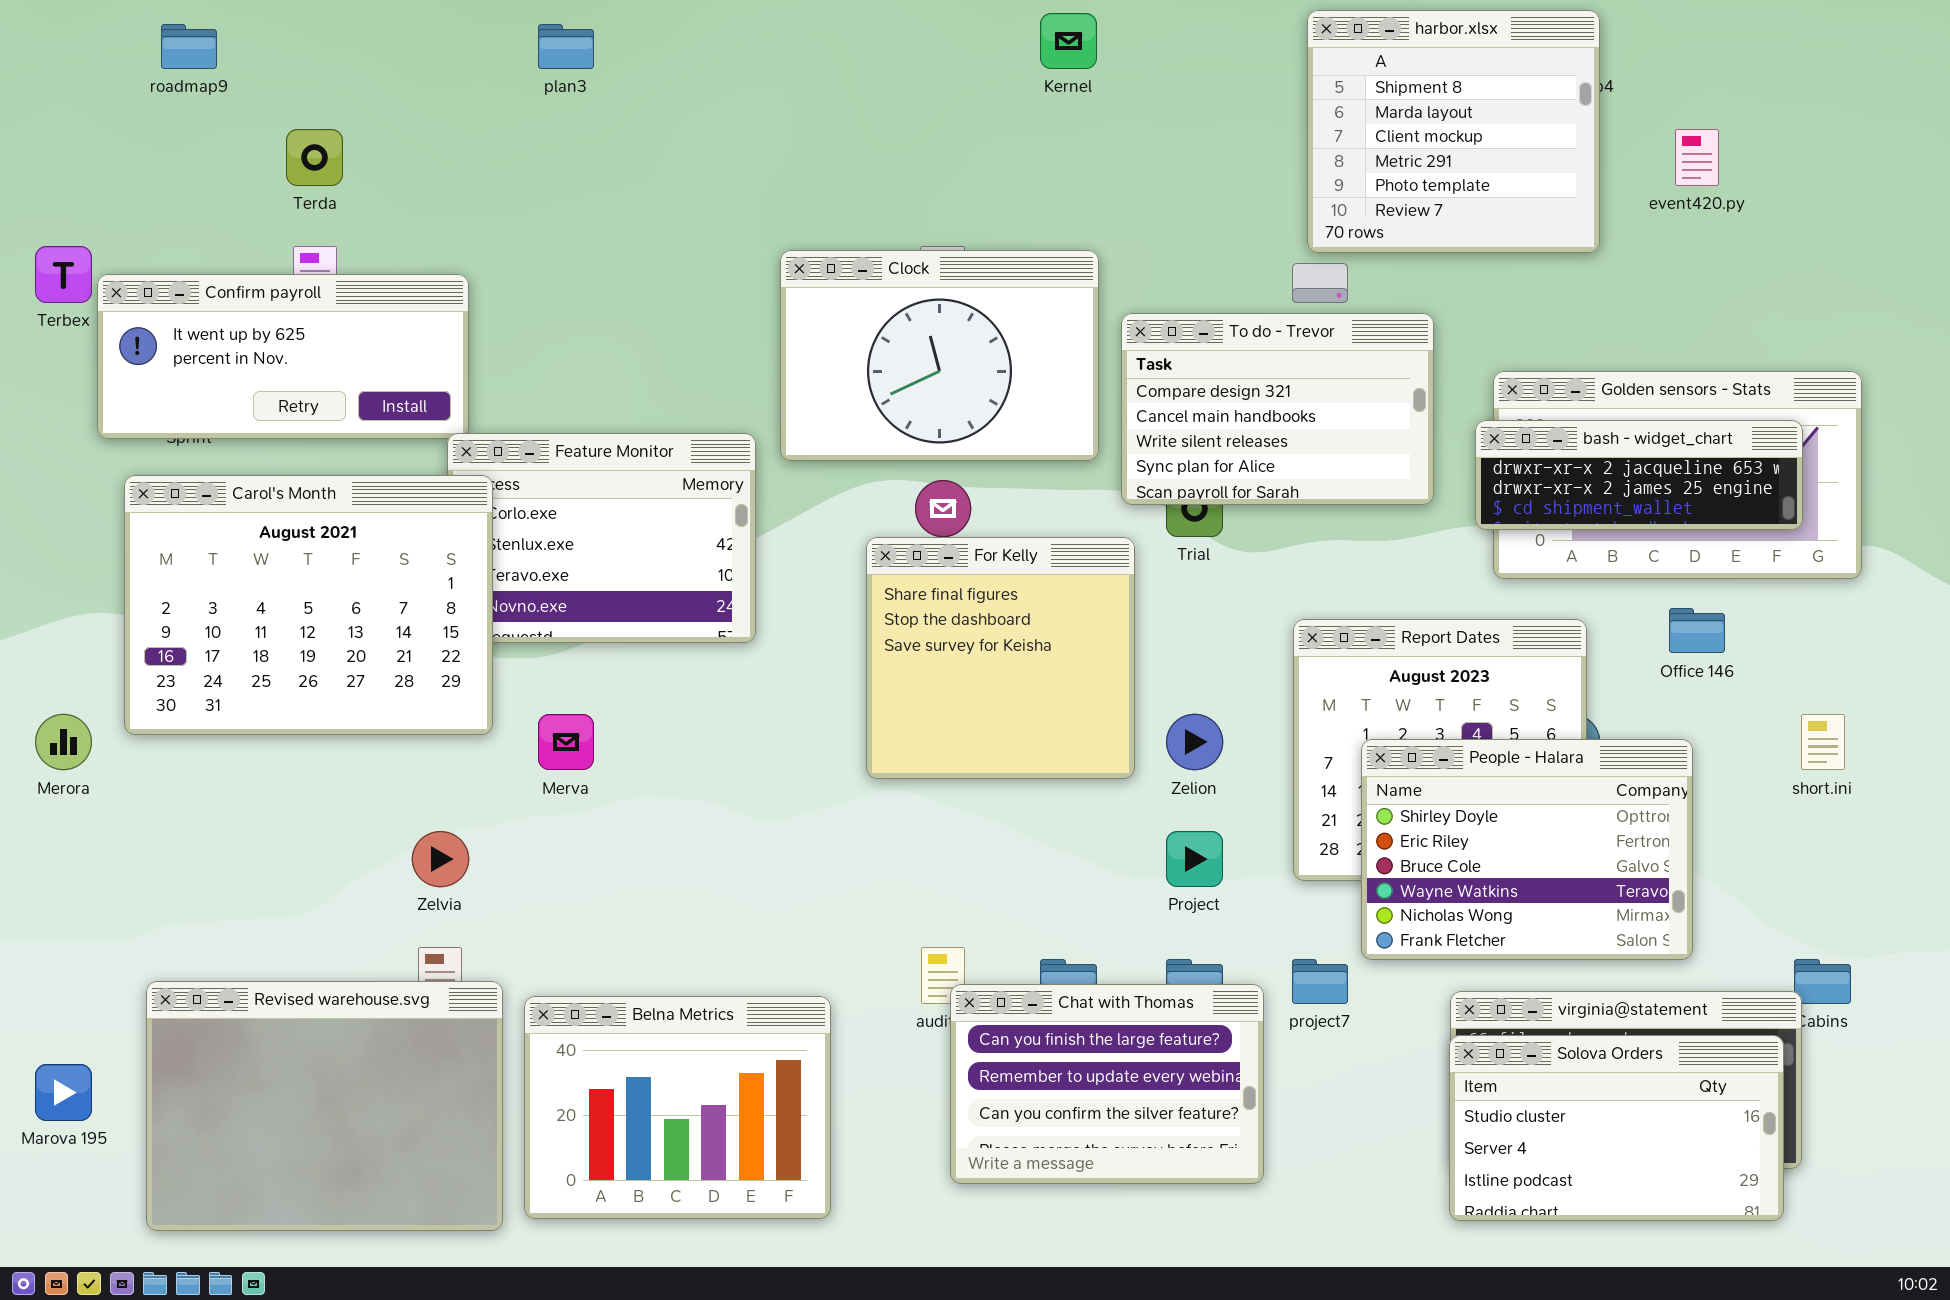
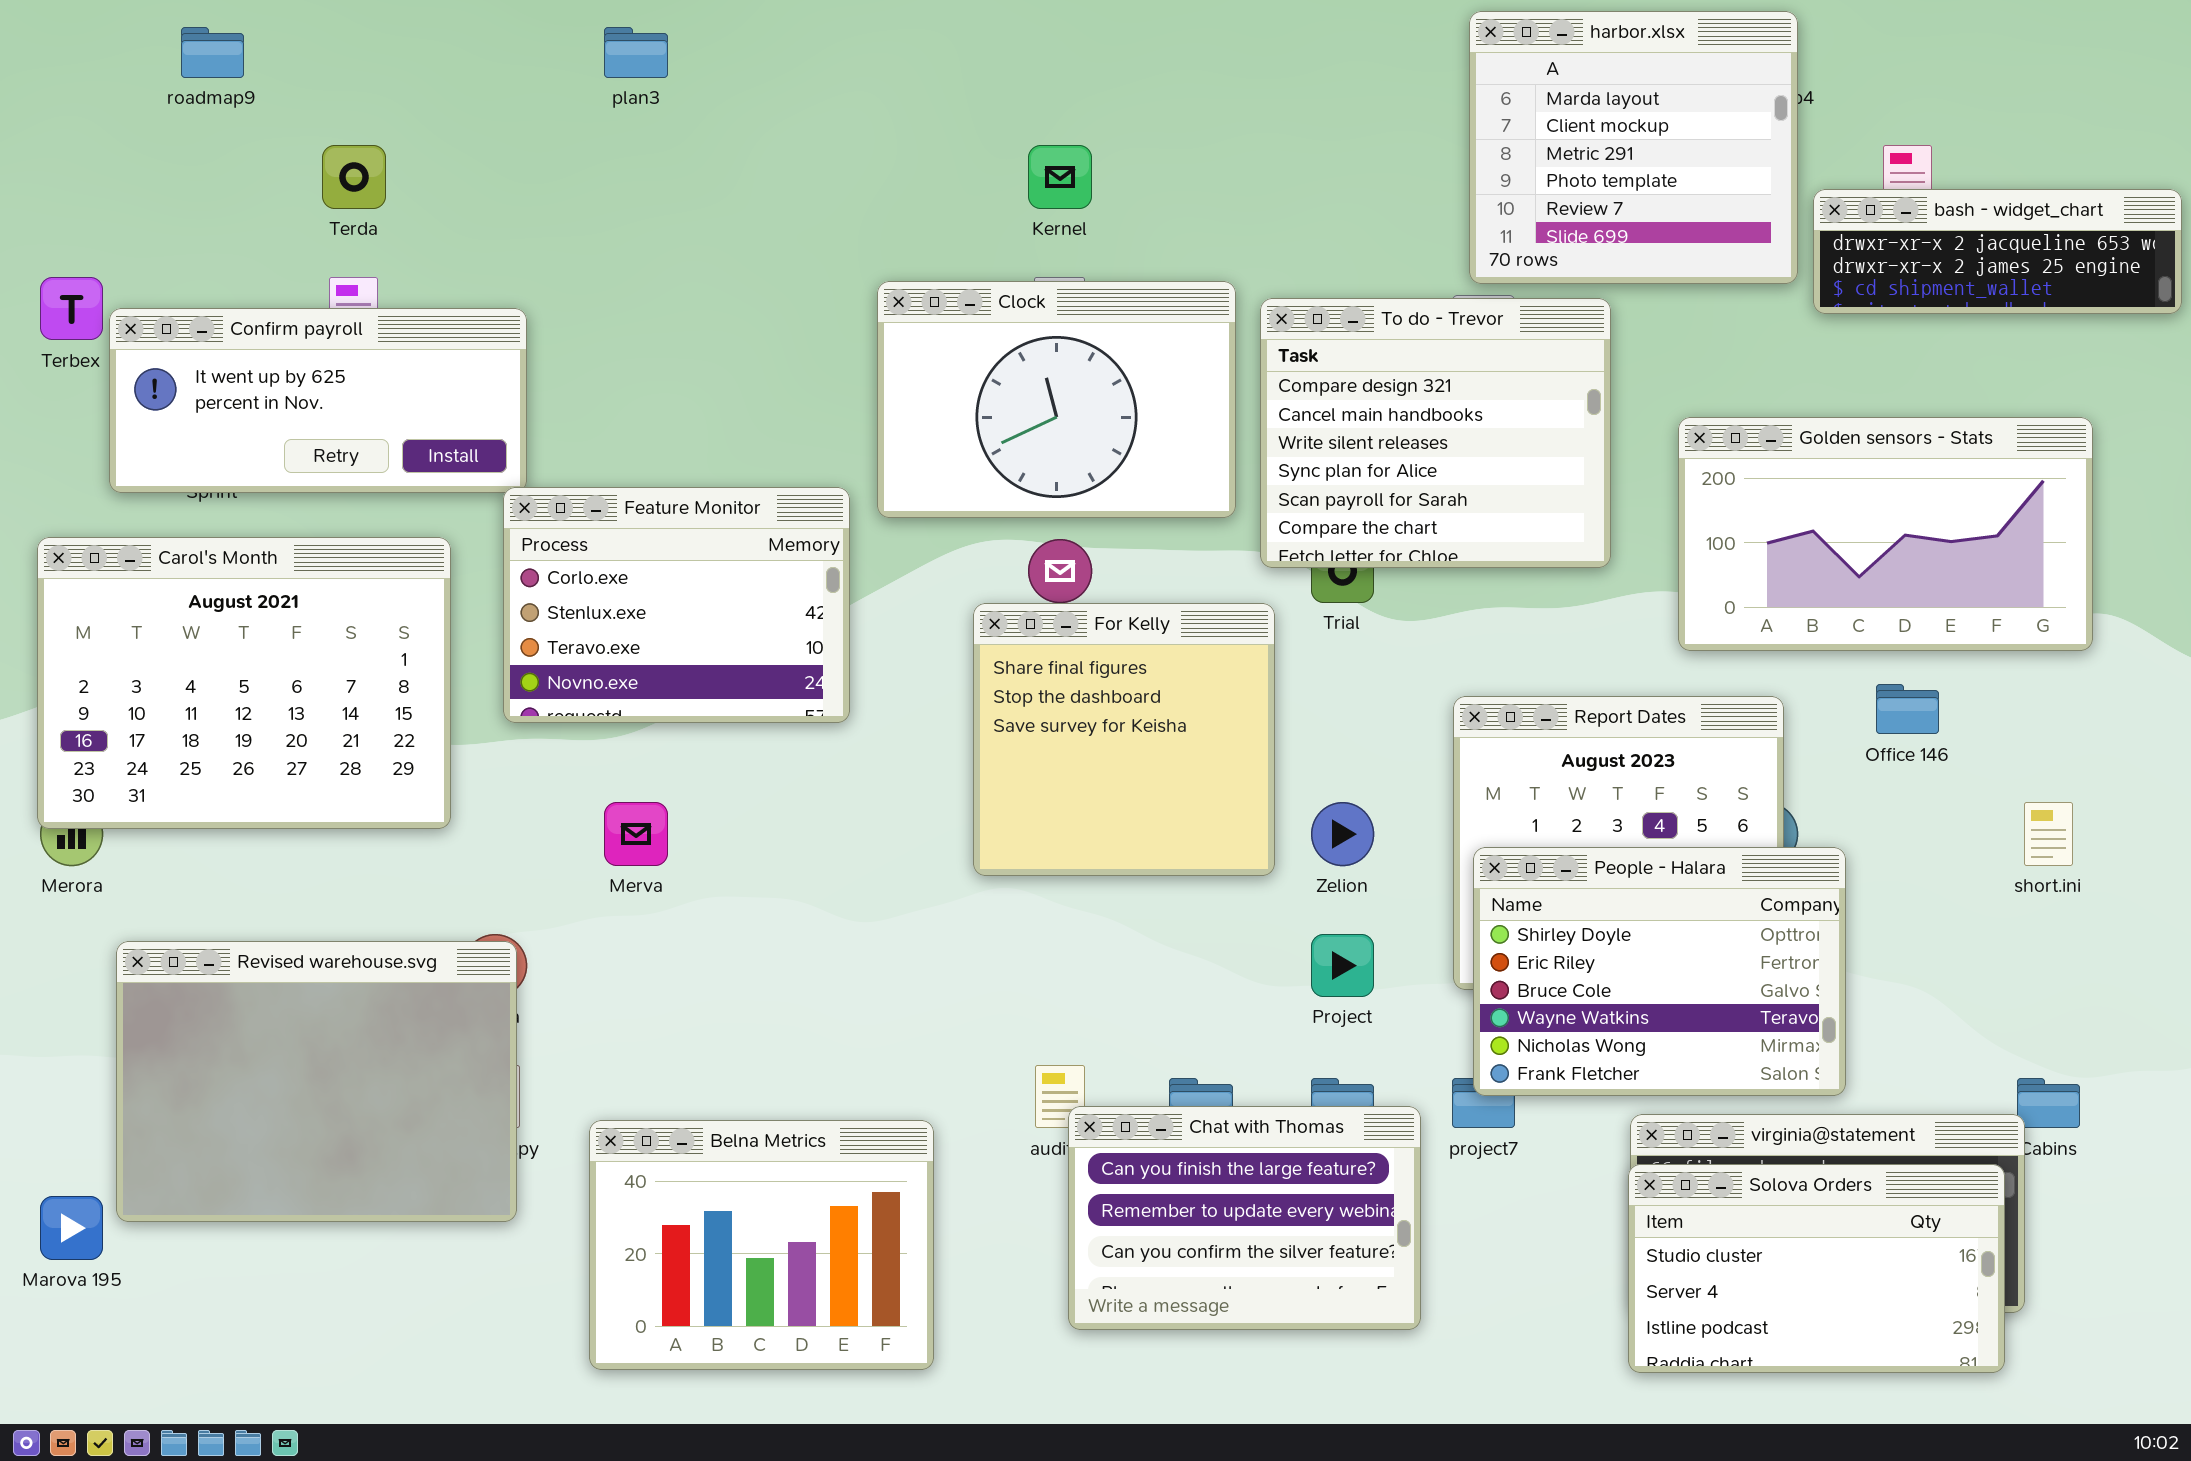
harbor.xlsx: [1307,10,1600,253] -> [1469,11,1798,284], scrolled down 1 row
Kernel: [1040,13,1097,69] -> [1028,145,1092,209], moved
To do - Trevor: [1121,313,1434,505] -> [1260,298,1611,568], resized
bash - widget_chart: [1475,420,1803,530] -> [1813,189,2182,314], moved
Carol's Month: [124,475,493,735] -> [37,537,451,829], moved
People - Halara: [1361,739,1693,960] -> [1473,847,1846,1096], moved
Revised warehouse.svg: [146,981,503,1231] -> [116,941,517,1222], moved

